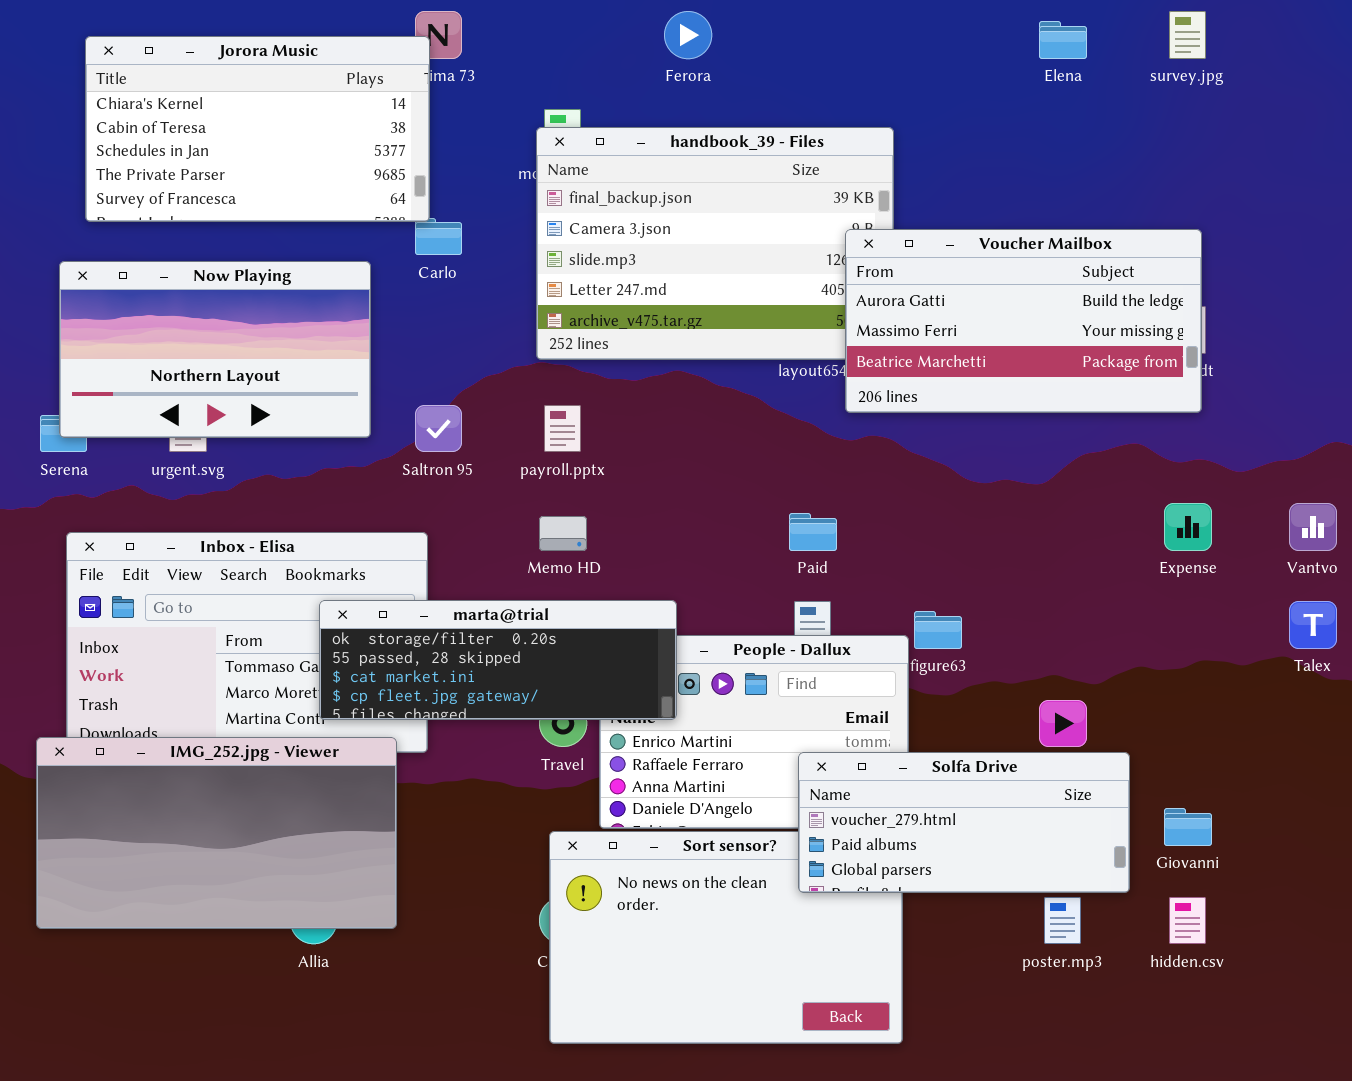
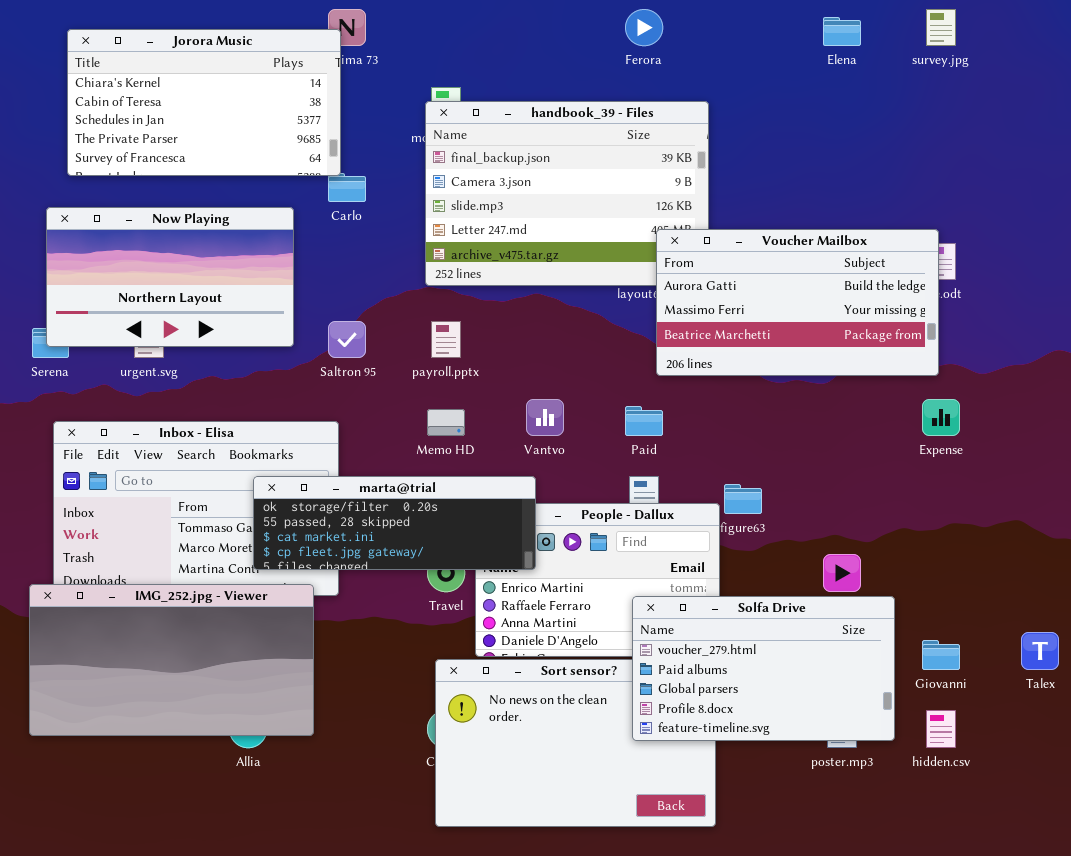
Ferora: [664,11,712,59] -> [625,9,663,46], moved
Voucher Mailbox: [845,229,1202,413] -> [656,229,939,376], moved
Vantvo: [1289,503,1337,551] -> [526,399,564,436], moved
Talex: [1289,601,1337,649] -> [1021,632,1059,670], moved
Solfa Drive: [798,752,1130,893] -> [632,596,895,741], resized

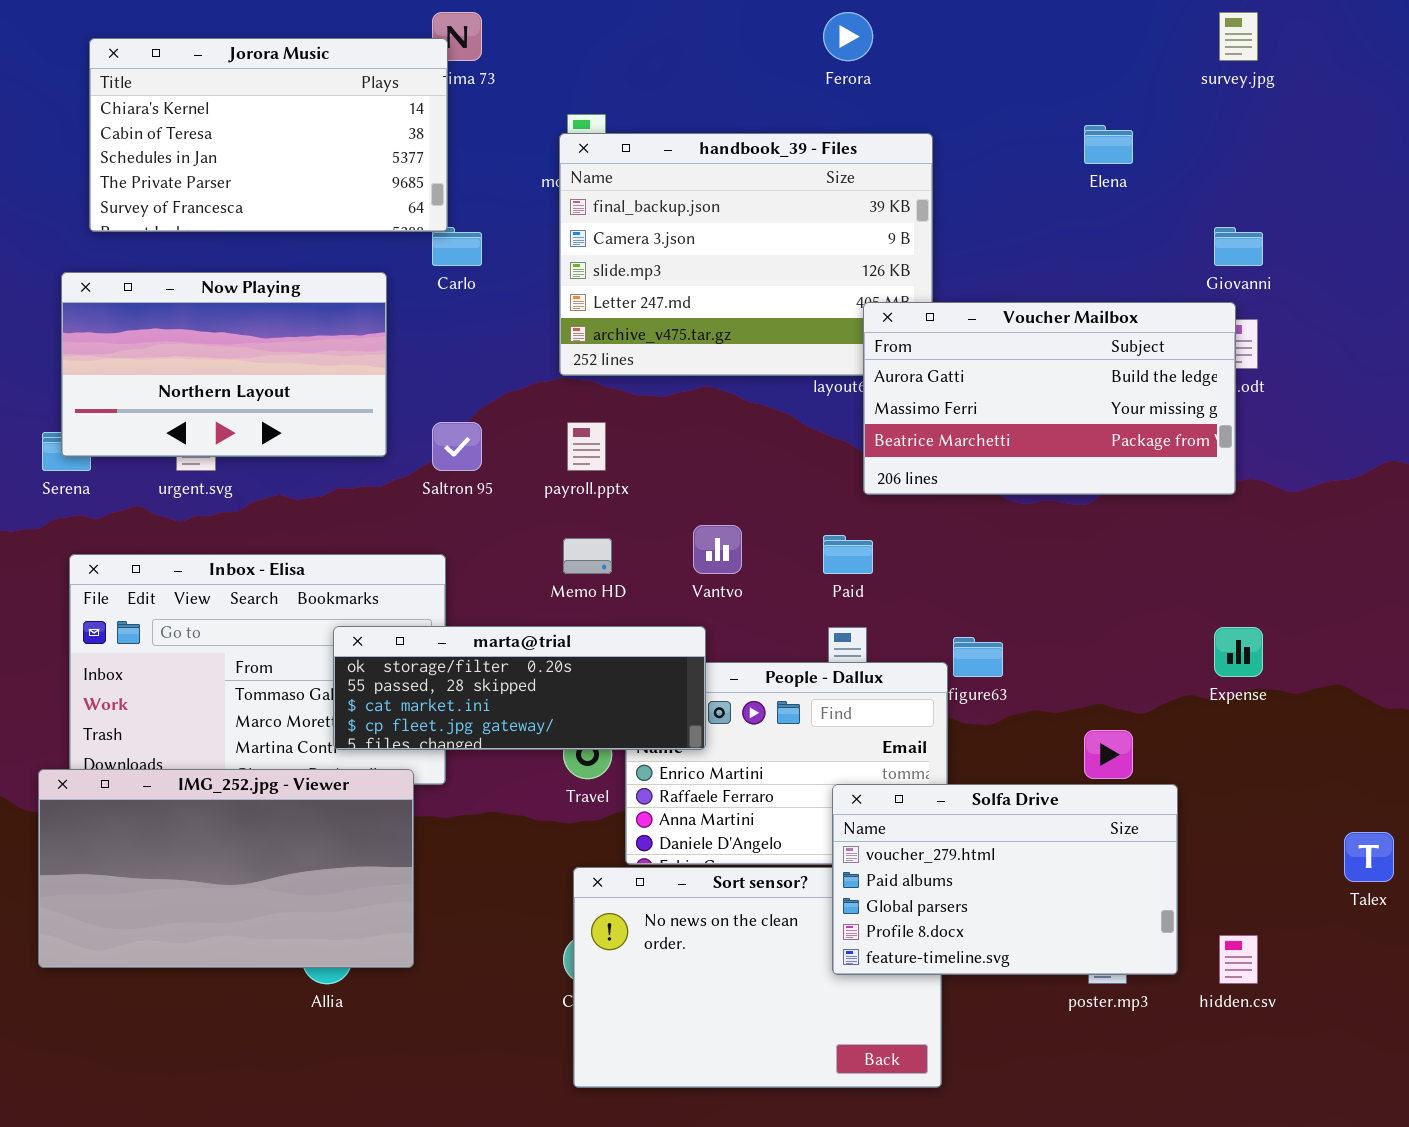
Elena: [823,17,861,46] -> [1084,125,1133,164], moved
Expense: [922,399,960,436] -> [1214,627,1263,677], moved
Giovanni: [922,640,960,670] -> [1214,227,1263,266], moved

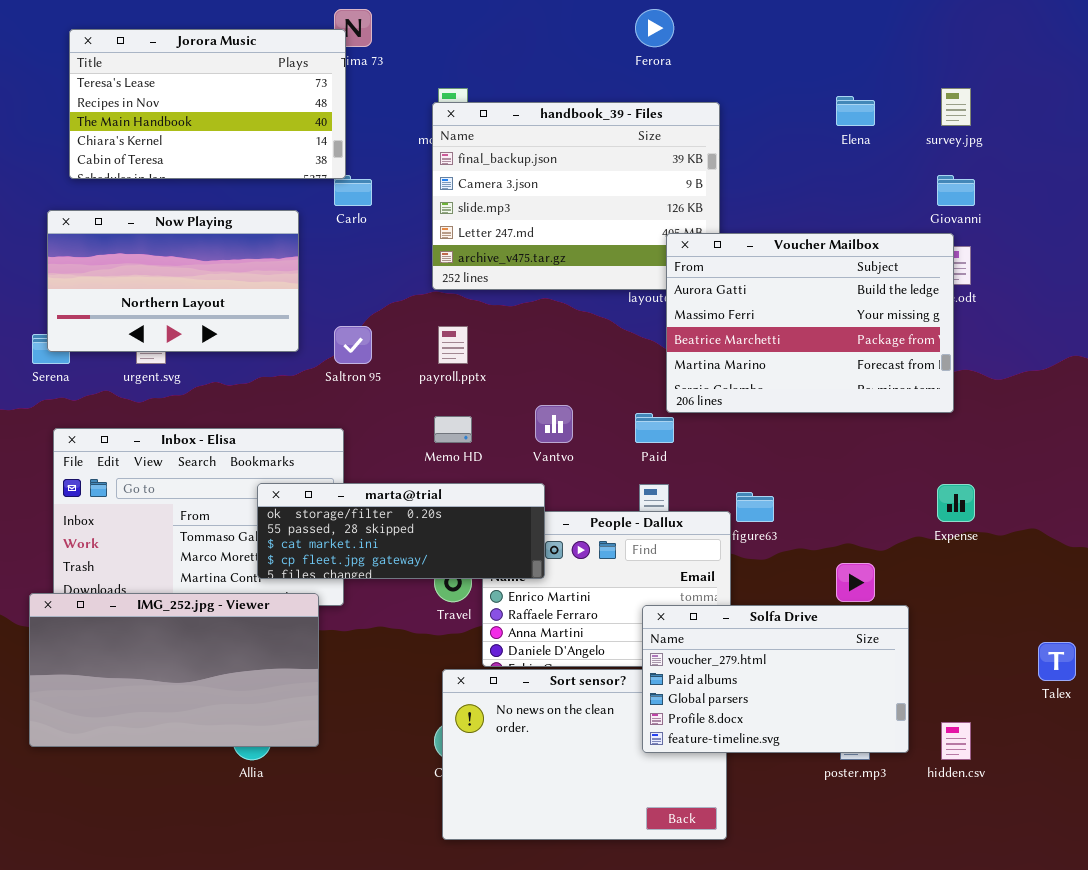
survey.jpg: [1219,12,1258,61] -> [941,88,971,126], moved
Jorora Music: [89,38,448,232] -> [69,29,346,179], scrolled up 3 rows
Voucher Mailbox: [863,302,1236,495] -> [666,233,954,413], resized

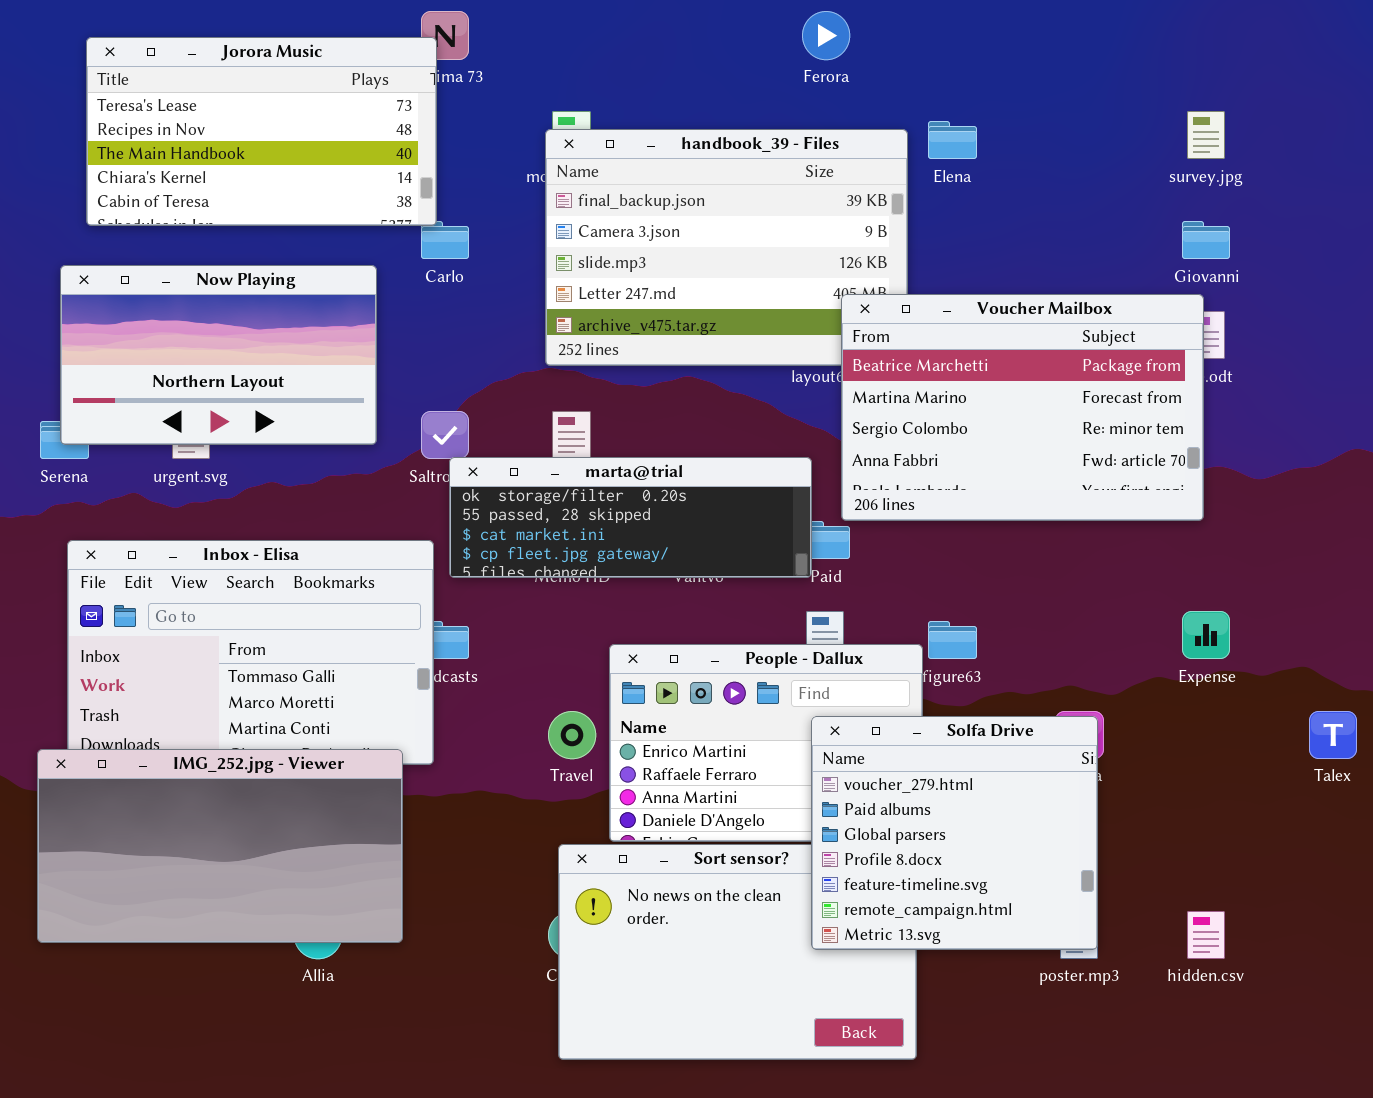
Elena: [836,96,875,126] -> [928,121,977,159], moved
Voucher Mailbox: [666,233,954,413] -> [841,294,1204,521], scrolled down 2 rows
marta@trial: [257,483,545,579] -> [449,457,812,578], moved
Solfa Drive: [642,605,909,753] -> [811,716,1098,950], resized
Talex: [1038,642,1076,681] -> [1309,711,1357,759], moved

